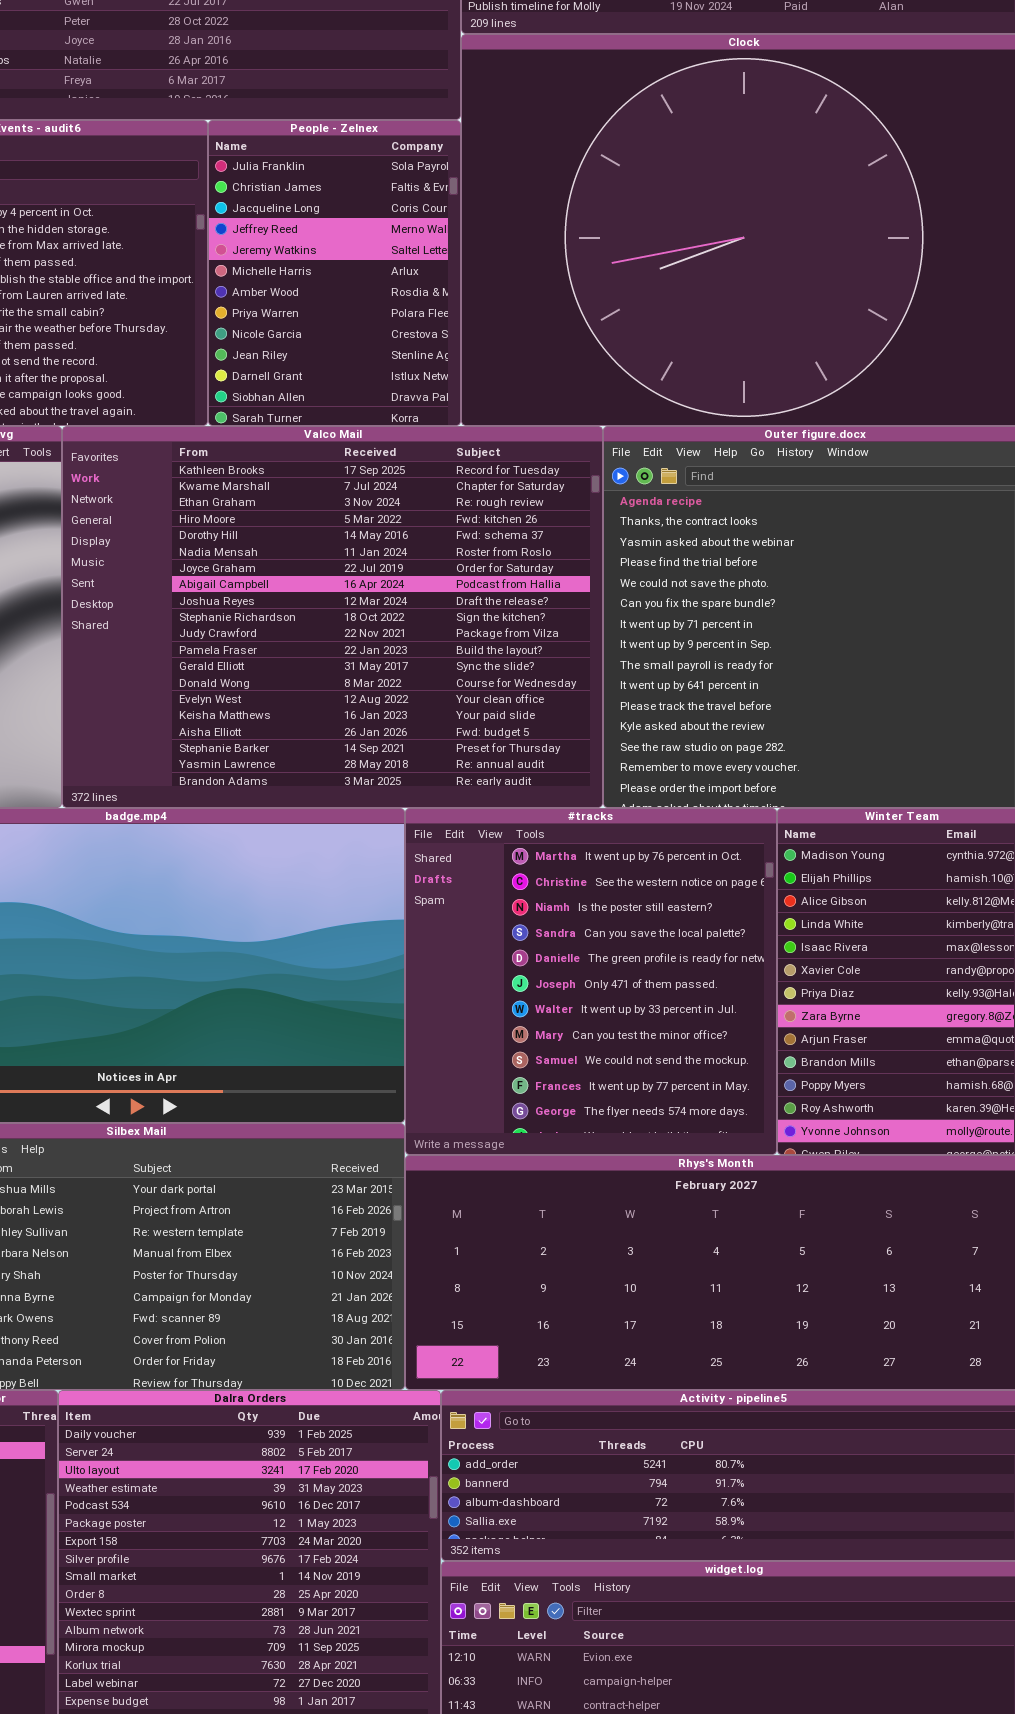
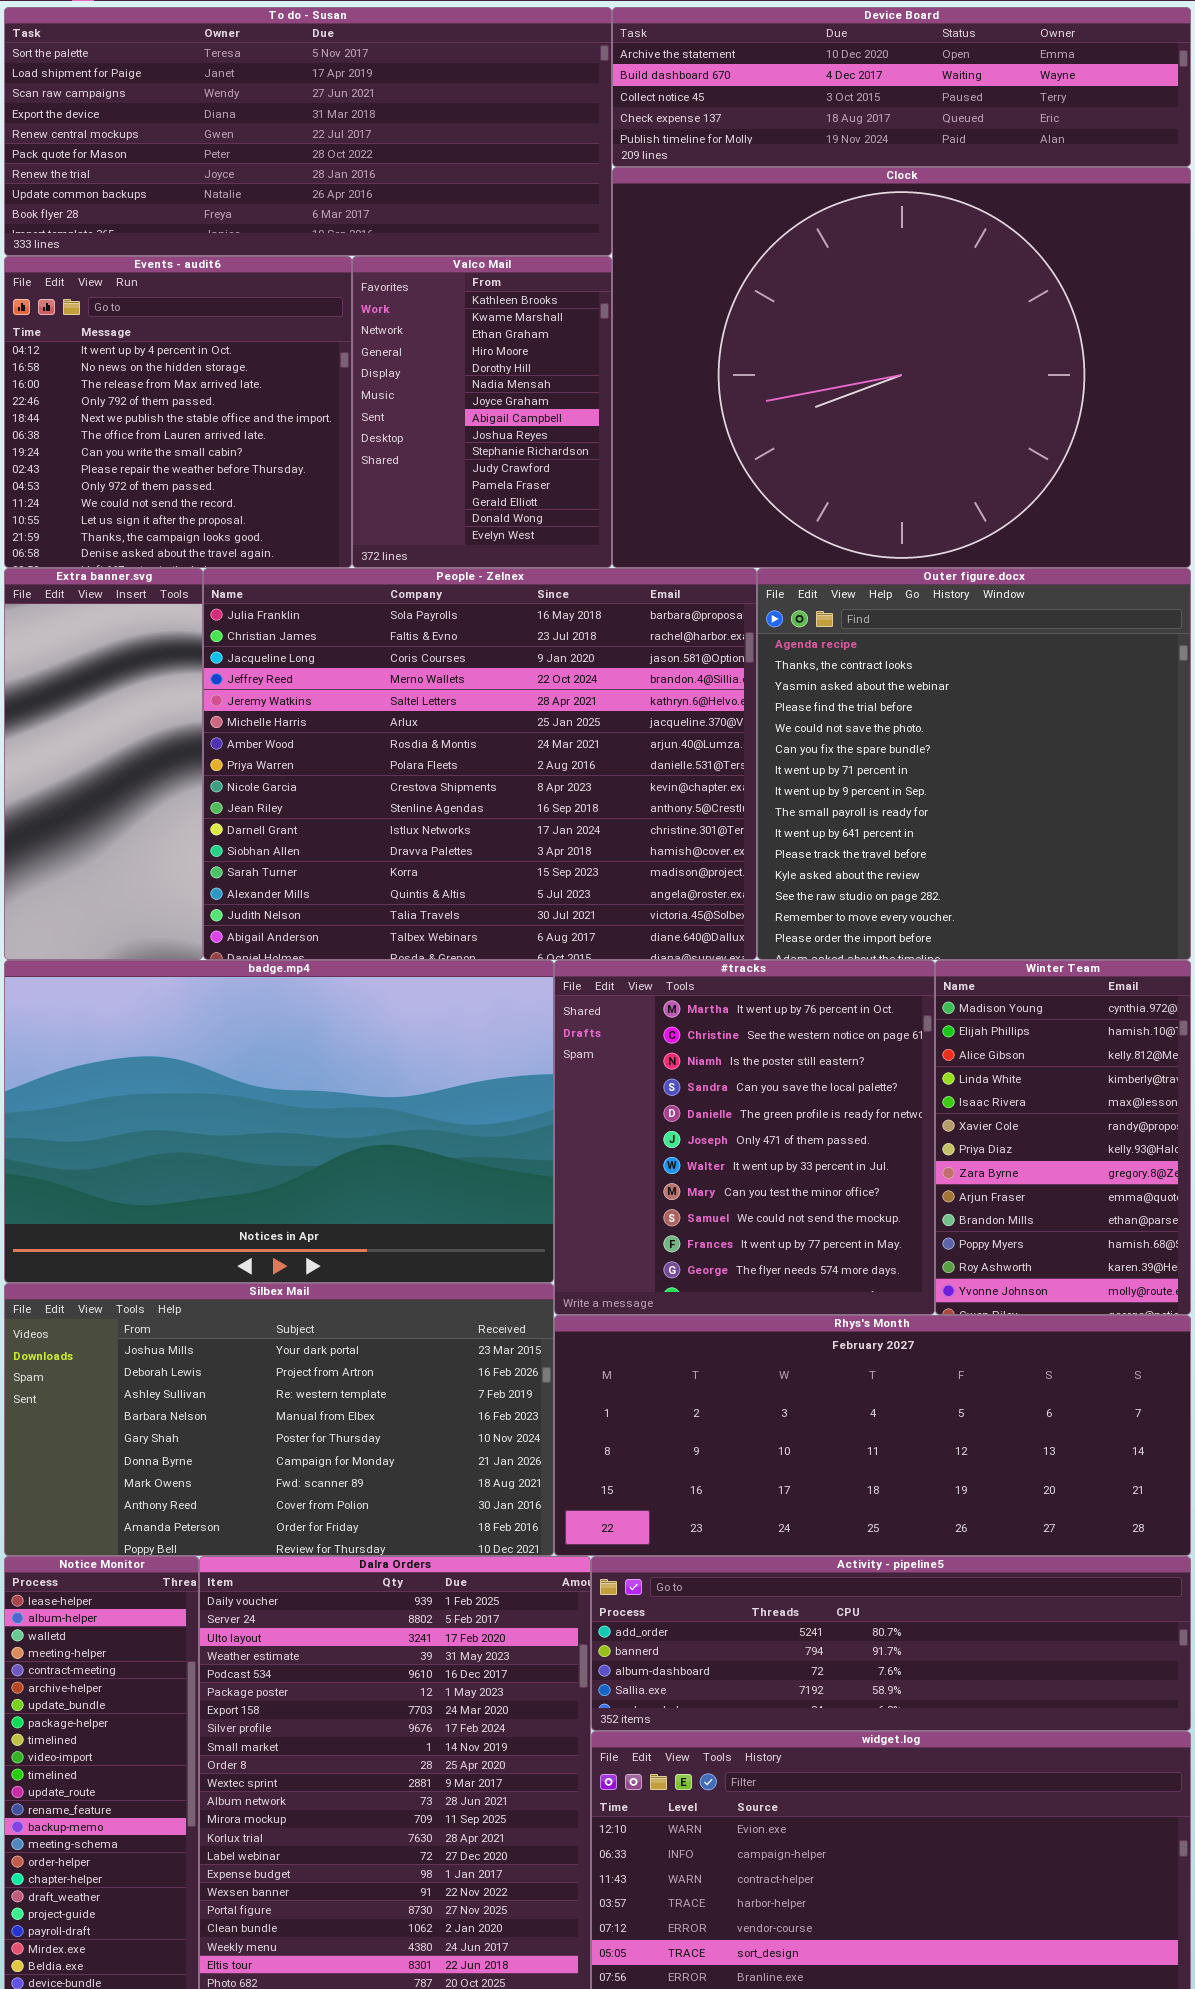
People - Zelnex: [208,120,461,426] -> [203,568,757,960], moved, resized
Valco Mail: [62,426,603,808] -> [352,256,612,568], moved, resized

